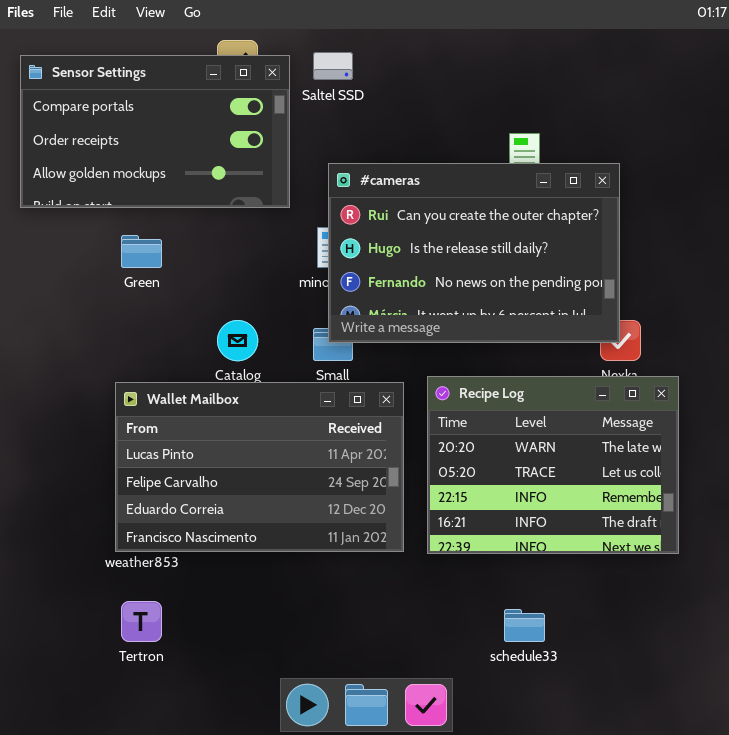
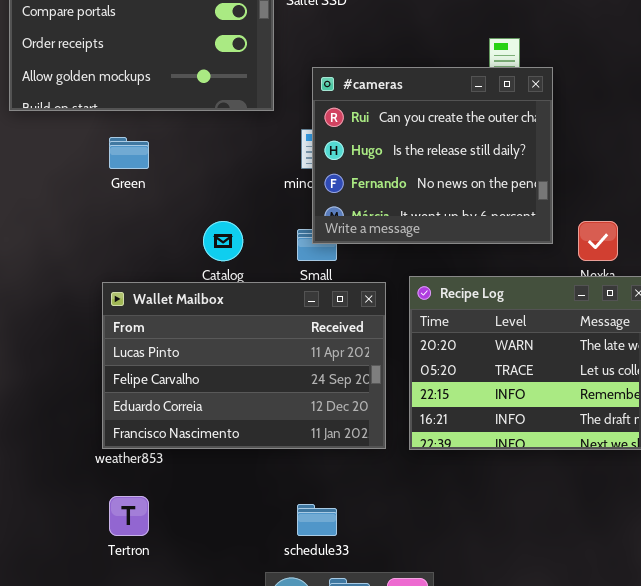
#cameras: [328,163,620,343] -> [312,67,553,244], resized
schedule33: [504,609,545,642] -> [297,504,337,536], moved

